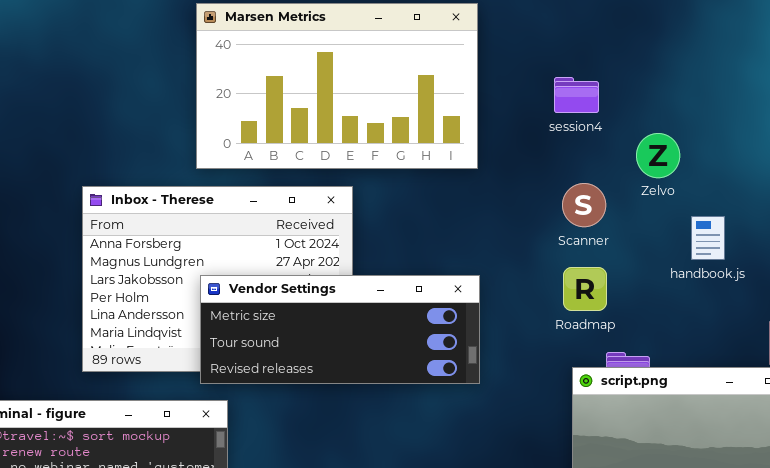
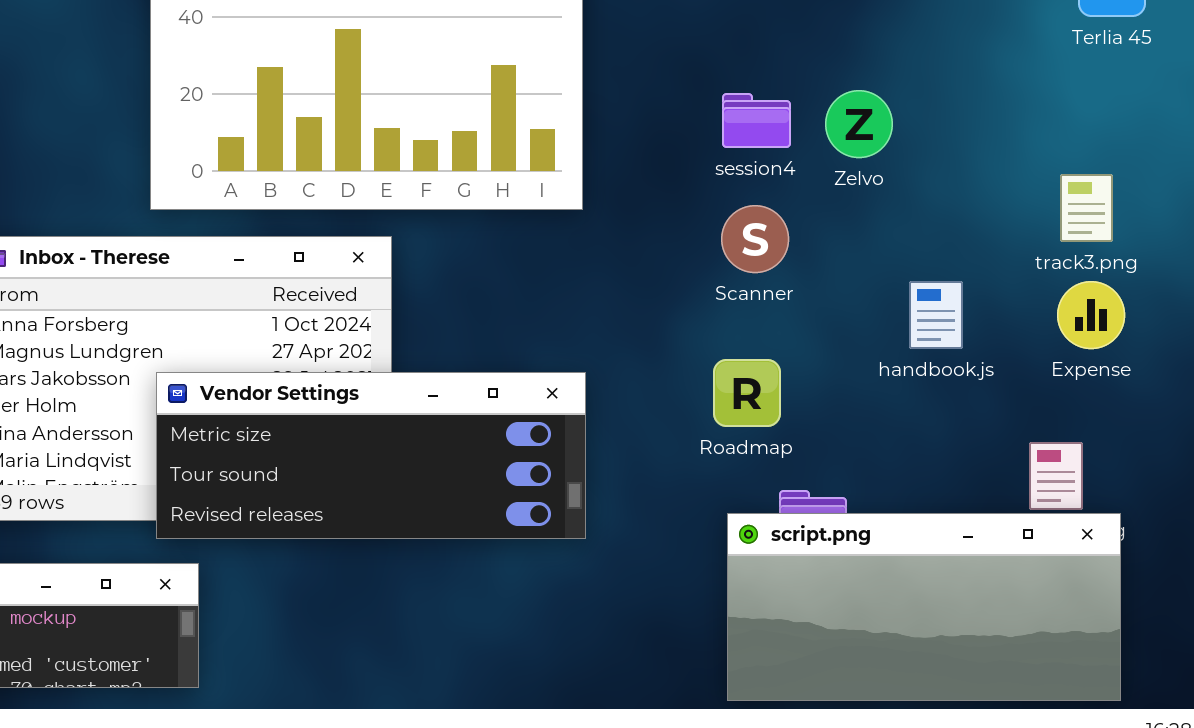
session4: [554,77,599,113] -> [722,93,791,148], moved
Zelvo: [636,133,680,178] -> [825,90,893,158], moved
Scanner: [562,183,606,227] -> [721,205,789,273], moved

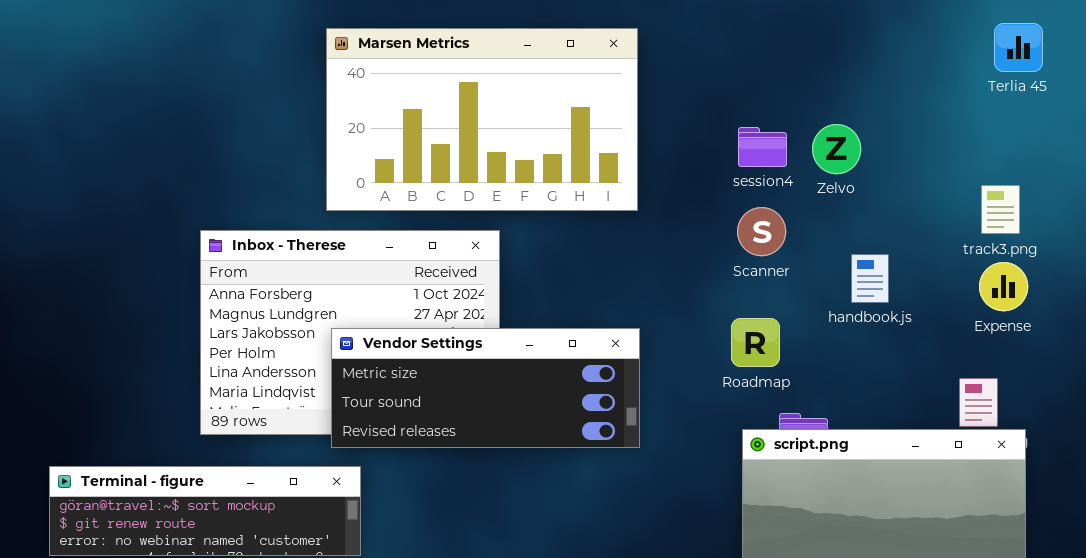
handbook.js: [909,281,963,349] -> [851,254,889,303], moved

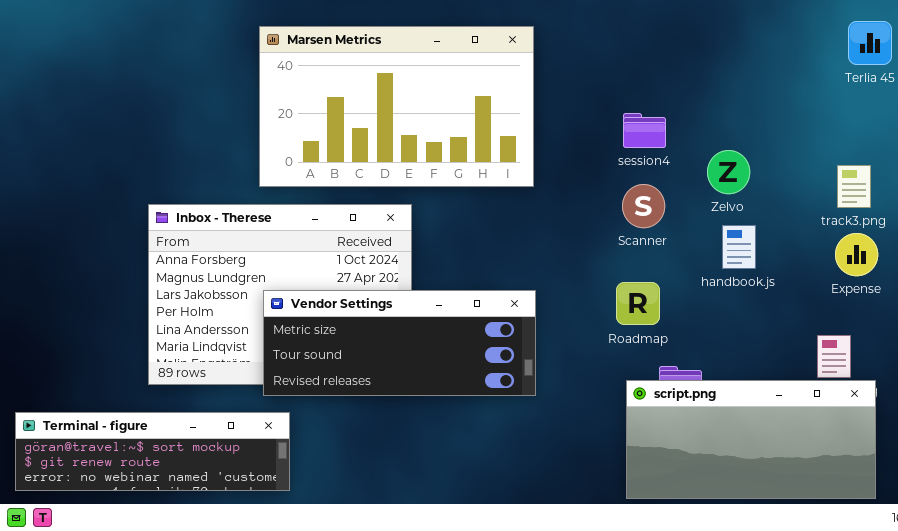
Zelvo: [812,124,861,174] -> [707,150,750,194], moved

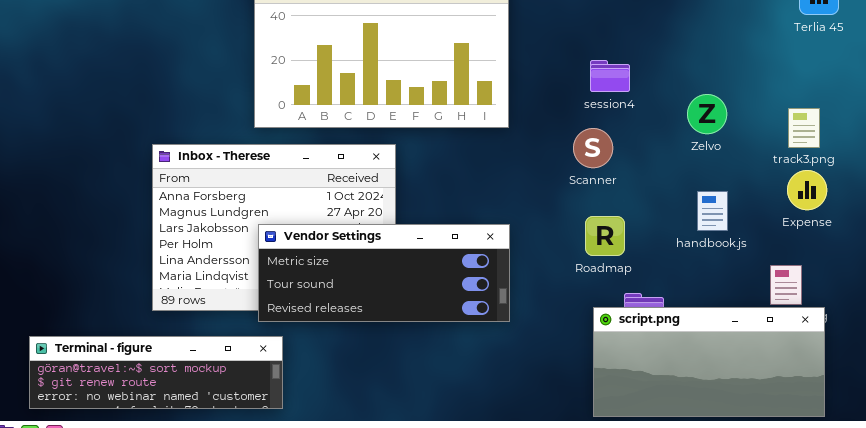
Zelvo: [707,150,750,194] -> [687,94,727,134], moved
Scanner: [622,184,665,228] -> [573,128,613,168], moved
handbook.js: [722,225,756,269] -> [697,191,728,231], moved

